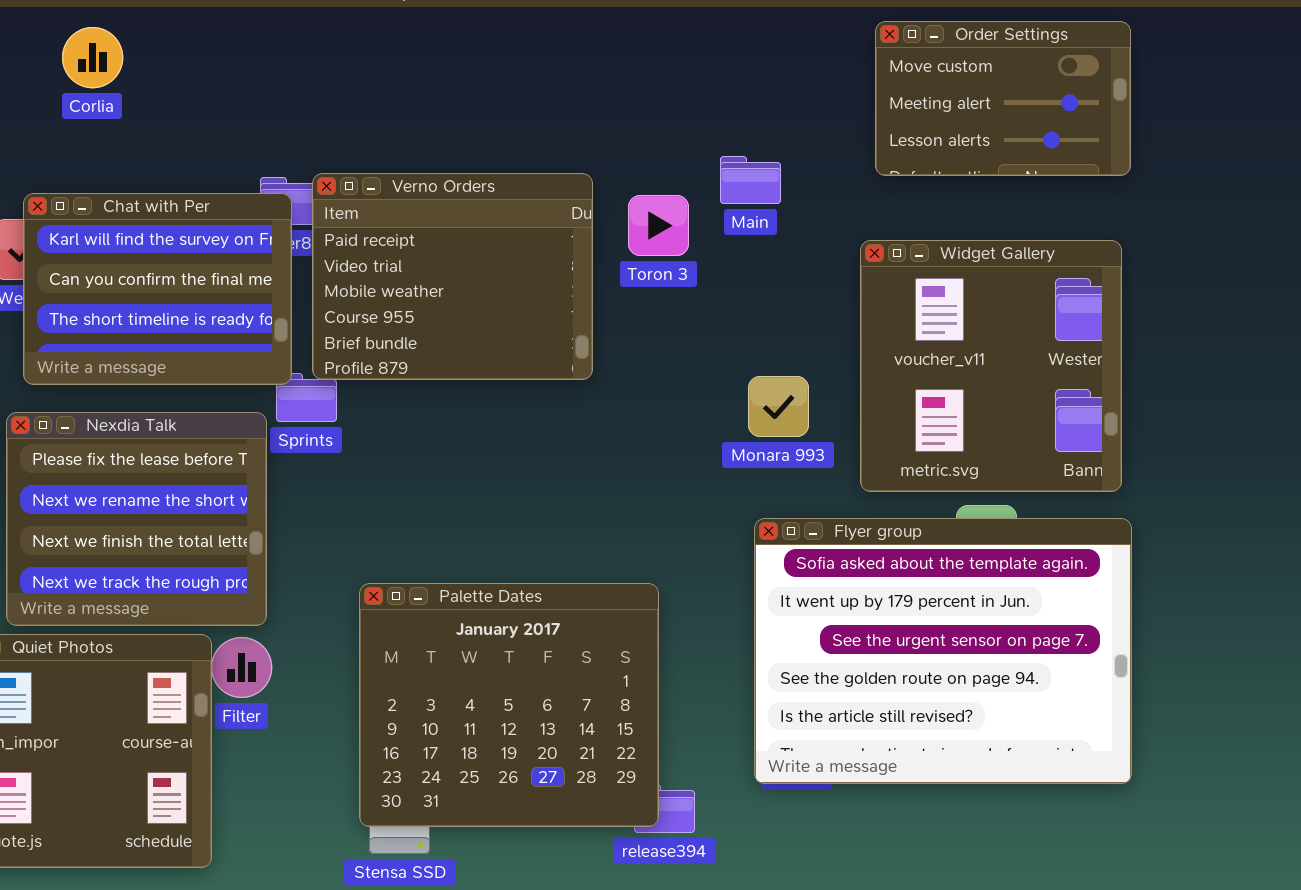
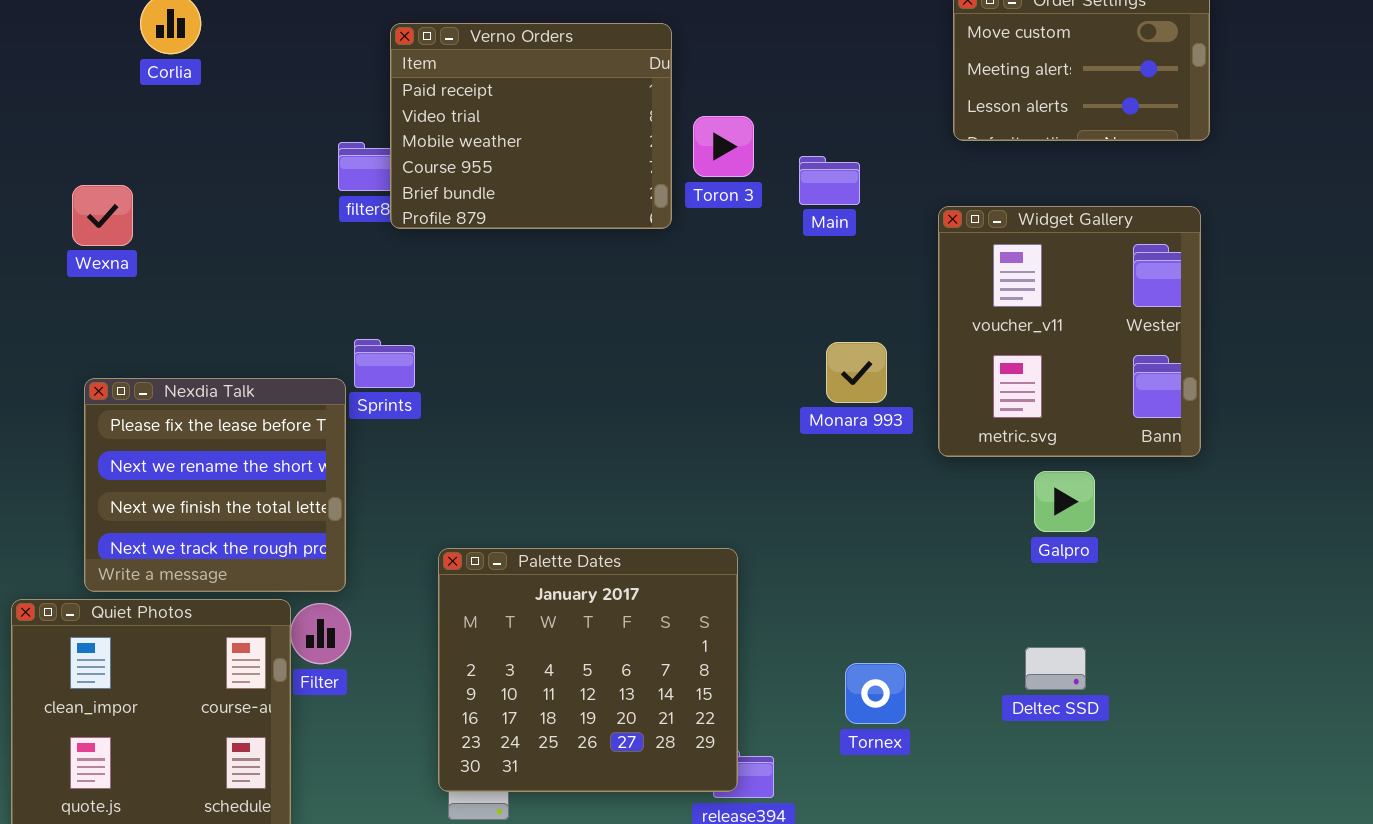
Main: [720,156,781,204] -> [799,156,860,205], moved
Verno Orders: [312,173,593,380] -> [390,23,672,229], moved
Chat with Per: [23,193,292,385] -> none, closed
Toron 3: [628,195,689,256] -> [693,116,754,177], moved
Flyer group: [754,518,1132,784] -> none, closed

